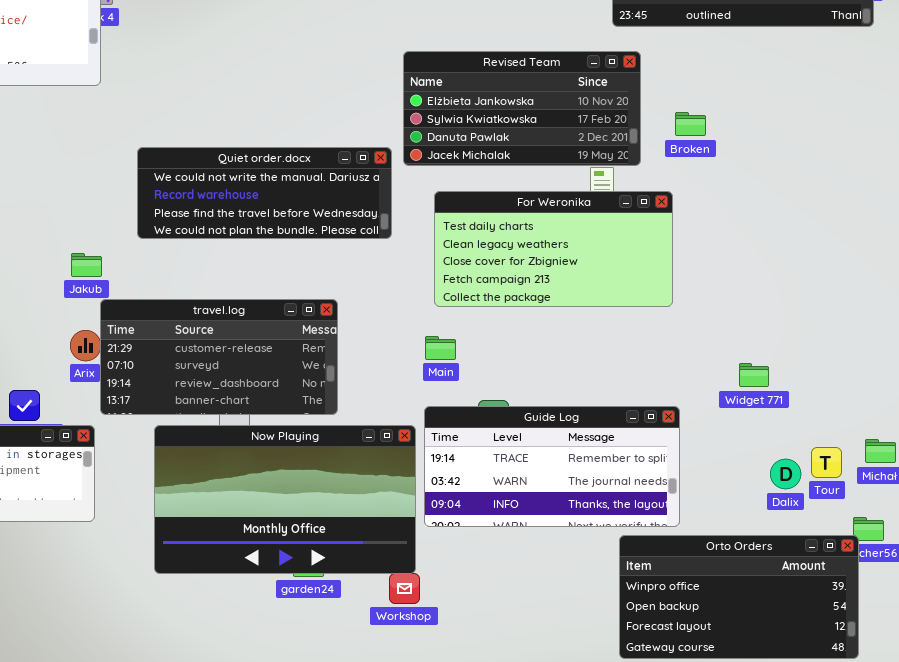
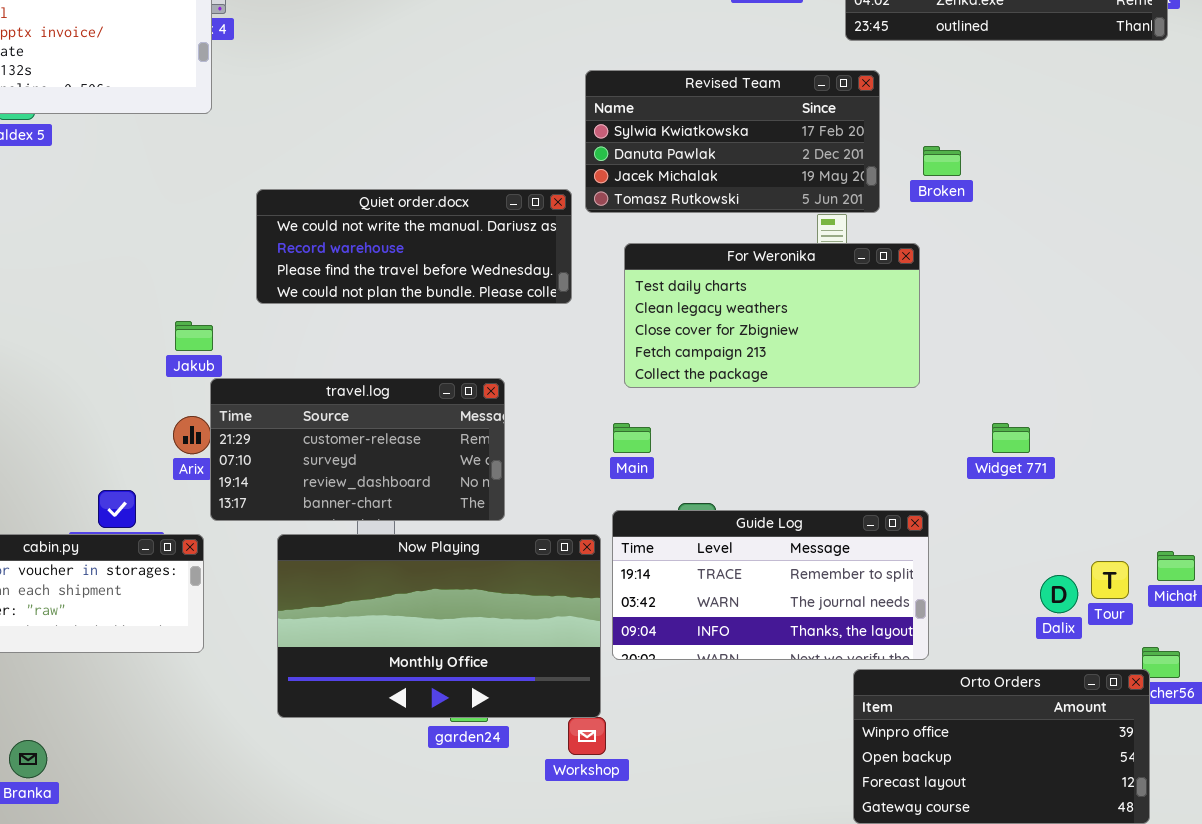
Revised Team: [403,51,641,166] -> [585,70,880,213], scrolled down 1 row
Widget 771: [739,363,769,387] -> [992,423,1030,453], moved

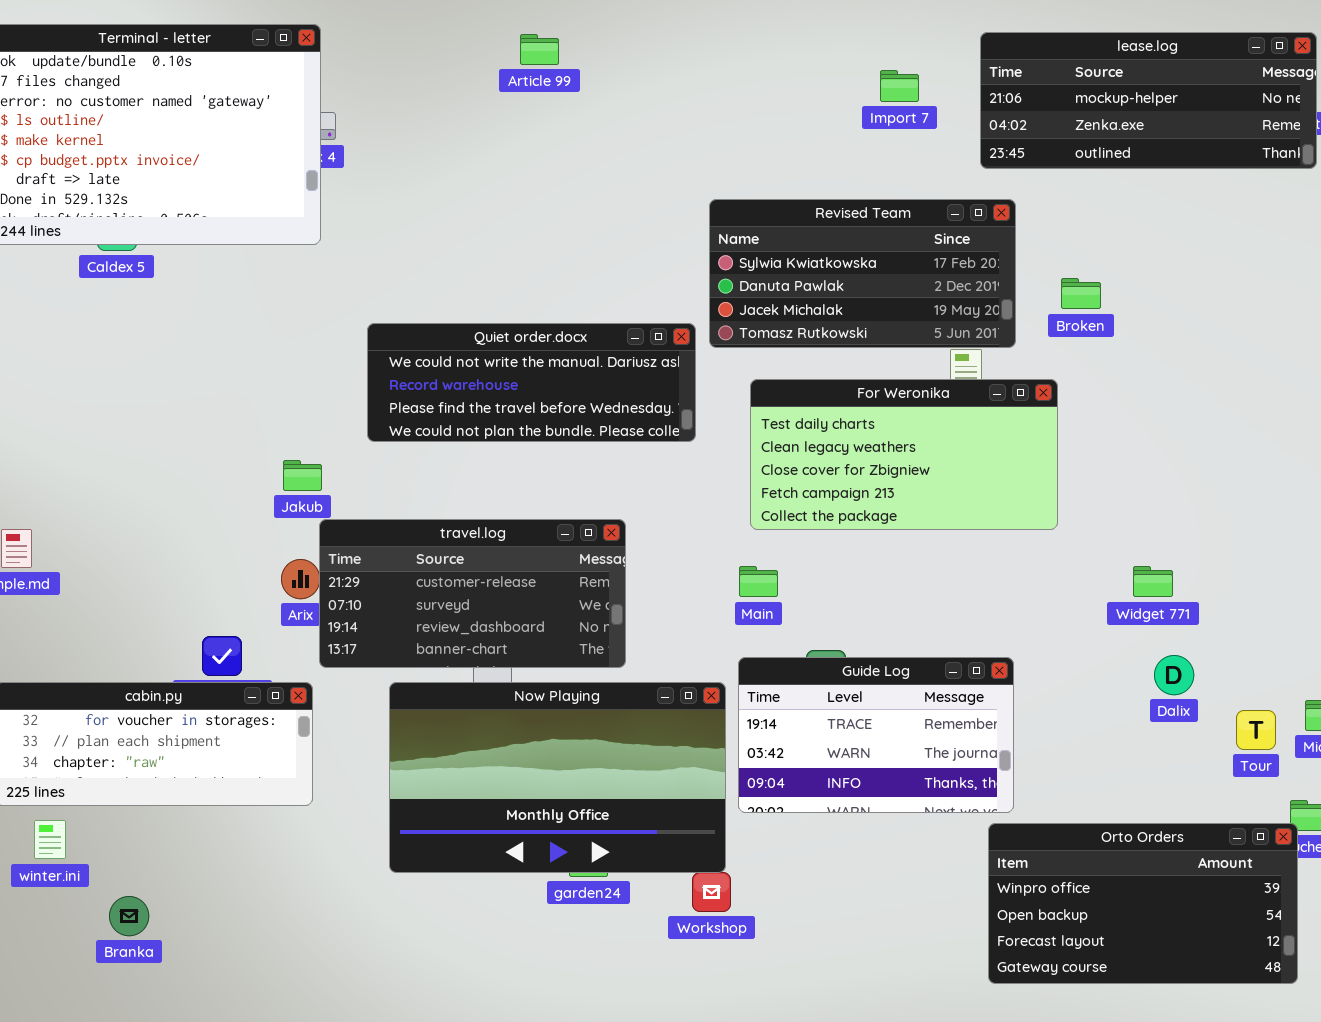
Guide Log: [612,510,929,660] -> [738,657,1014,813], resized
Dalix: [1040,575,1078,613] -> [1154,655,1194,695], moved

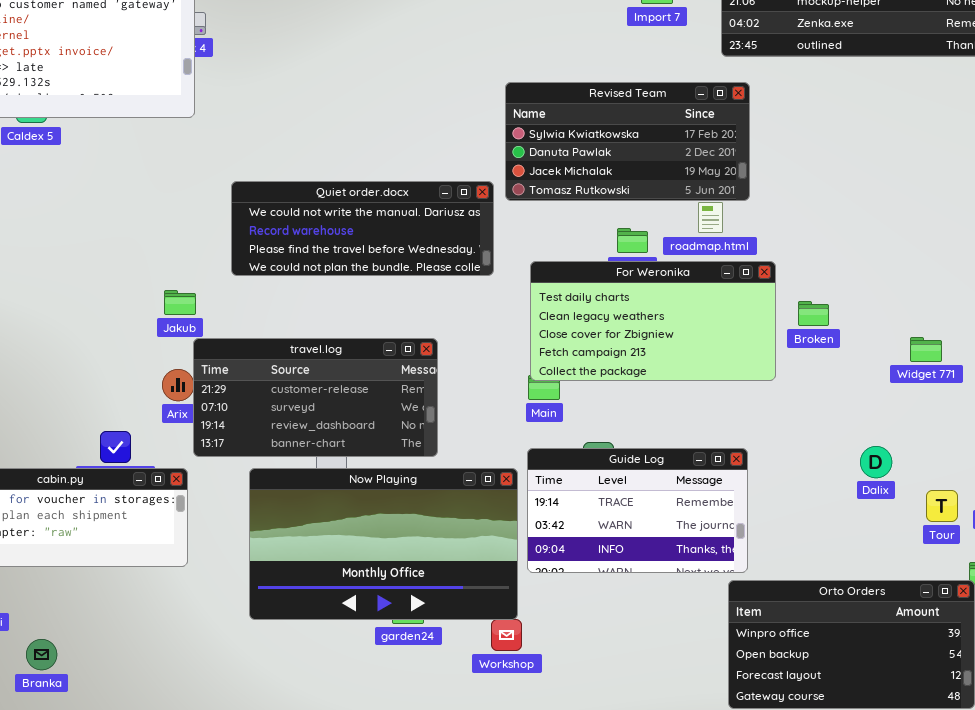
Broken: [1061,278,1101,309] -> [798,301,829,326], moved
For Weronika: [750,379,1058,530] -> [530,261,776,381], moved
Widget 771: [1133,566,1173,597] -> [910,337,942,362], moved

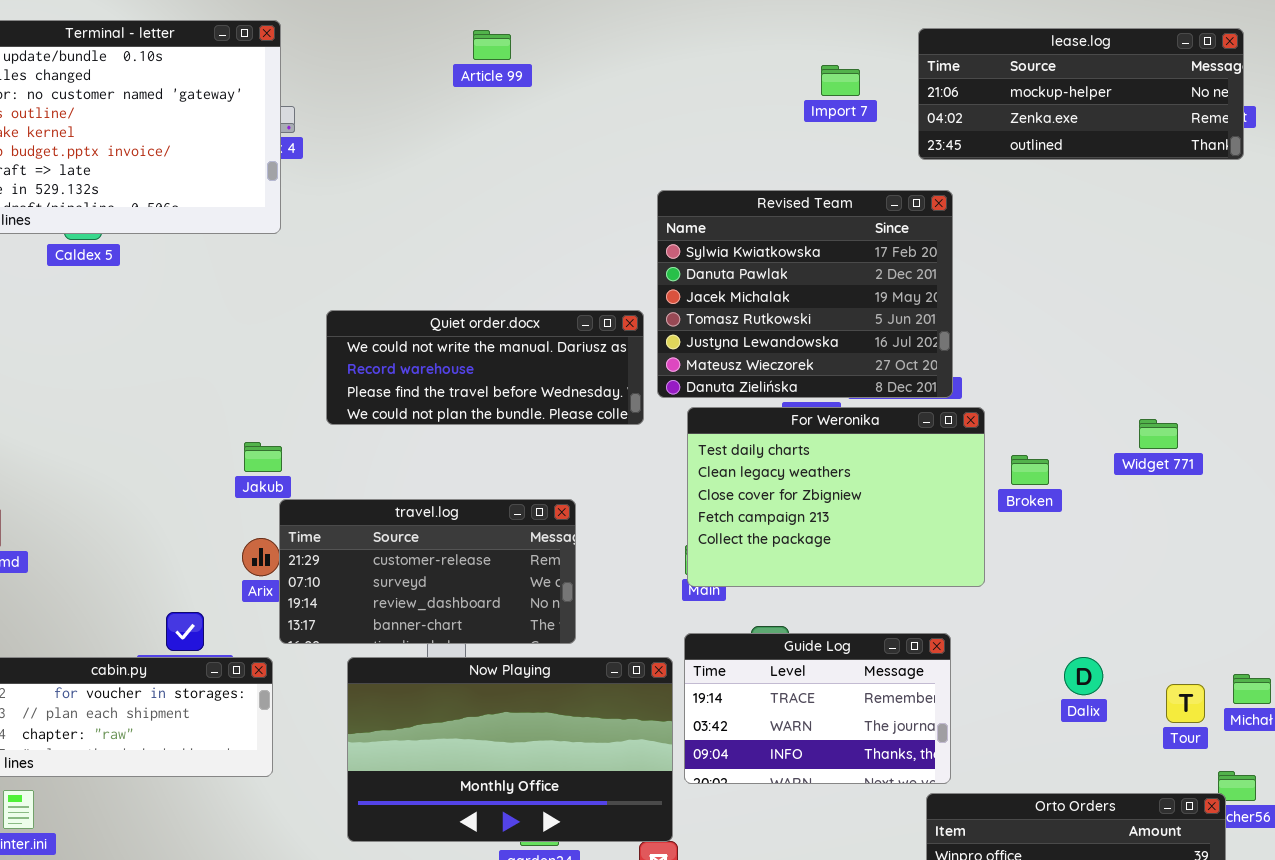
Revised Team: [505,82,750,201] -> [657,190,953,398], resized
For Weronika: [530,261,776,381] -> [687,407,985,587], resized
Widget 771: [910,337,942,362] -> [1139,419,1178,449], moved
Dalix: [860,446,892,478] -> [1064,657,1103,695], moved

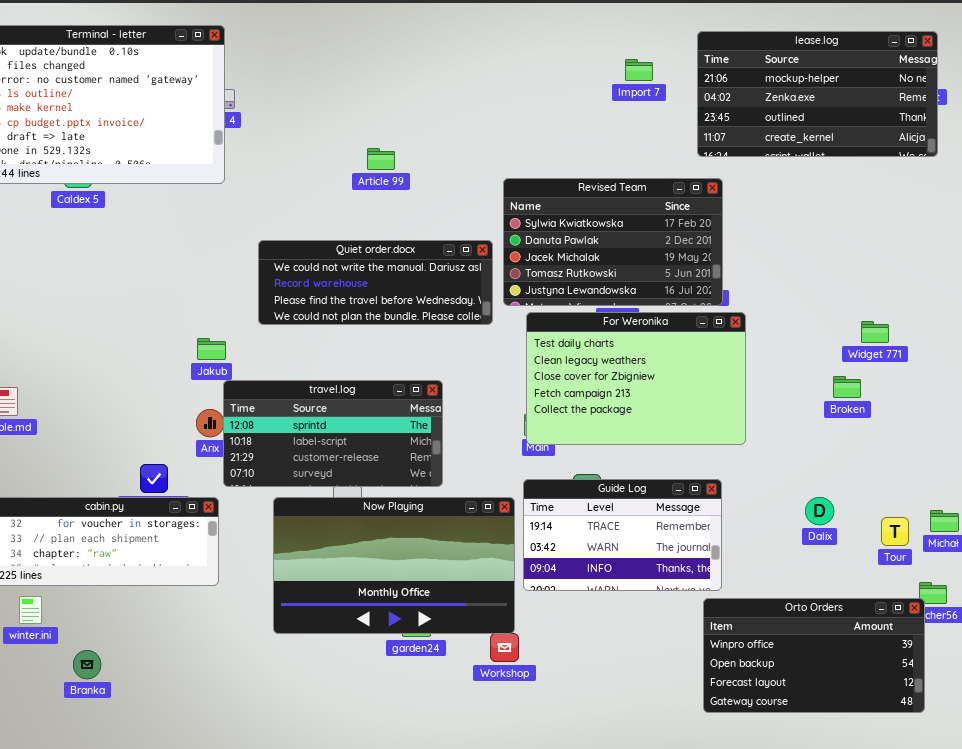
lease.log: [918,28,1244,160] -> [697,31,938,157], resized
Article 99: [473,30,511,60] -> [367,148,395,170], moved
Revised Team: [657,190,953,398] -> [503,178,723,306], resized
Broken: [1011,455,1049,485] -> [833,376,861,398], moved
travel.log: [279,499,576,644] -> [223,380,443,487], scrolled up 2 rows

